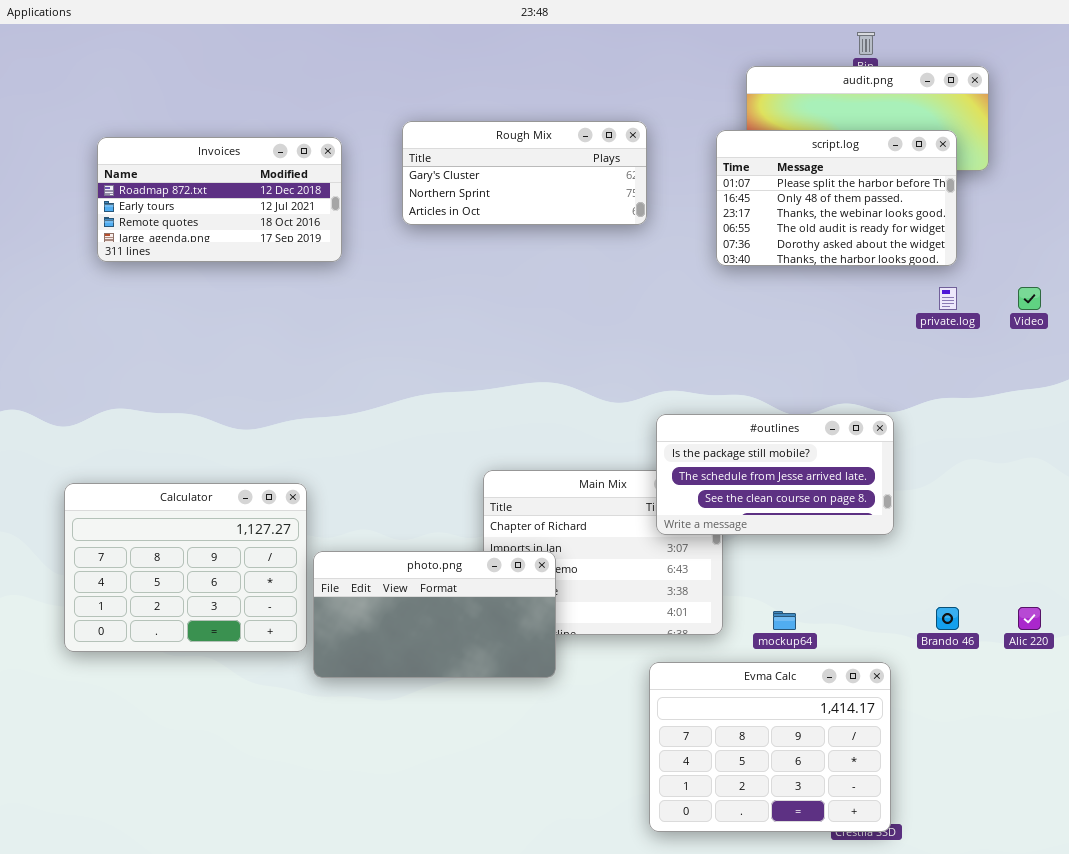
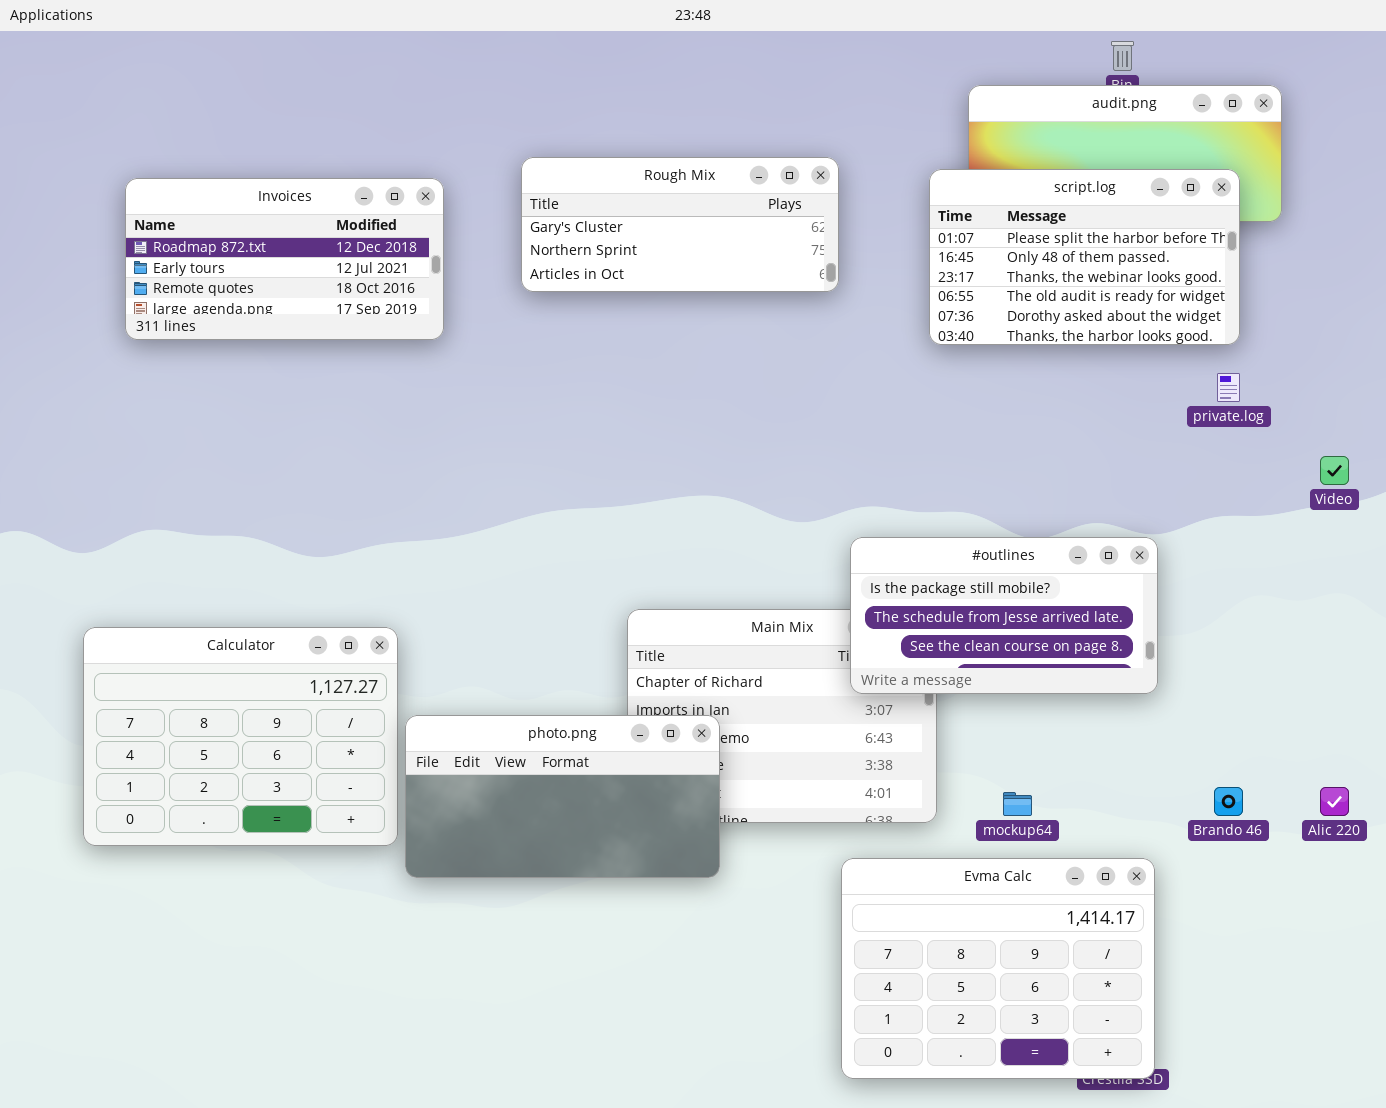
Video: [1018,287,1041,310] -> [1320,456,1349,485], moved

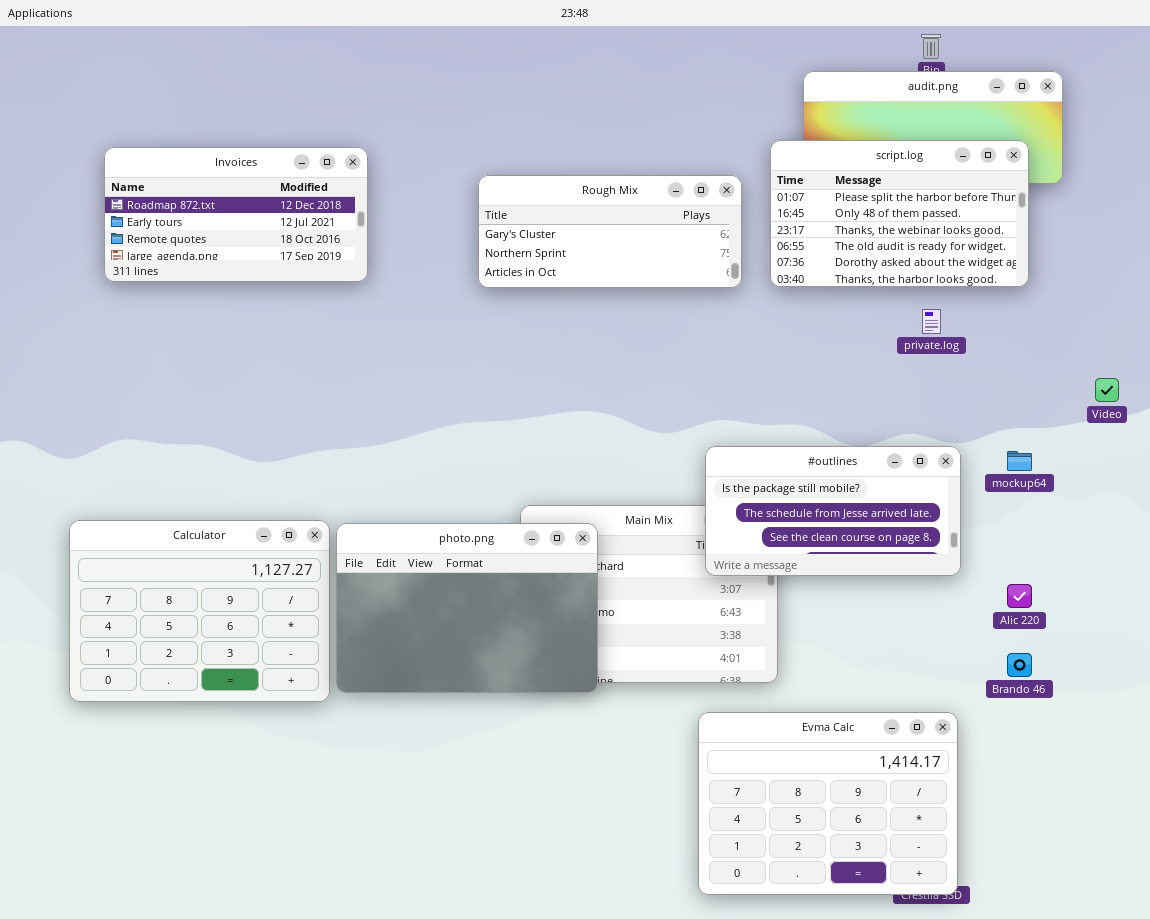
Rough Mix: [521,157,839,292] -> [478,175,742,288], moved
private.log: [1217,373,1240,402] -> [922,309,941,334], moved
photo.png: [405,715,720,878] -> [336,523,598,693], moved, resized
Alic 220: [1320,787,1349,816] -> [1007,584,1032,608], moved
mockup64: [1003,792,1032,816] -> [1007,451,1032,471], moved

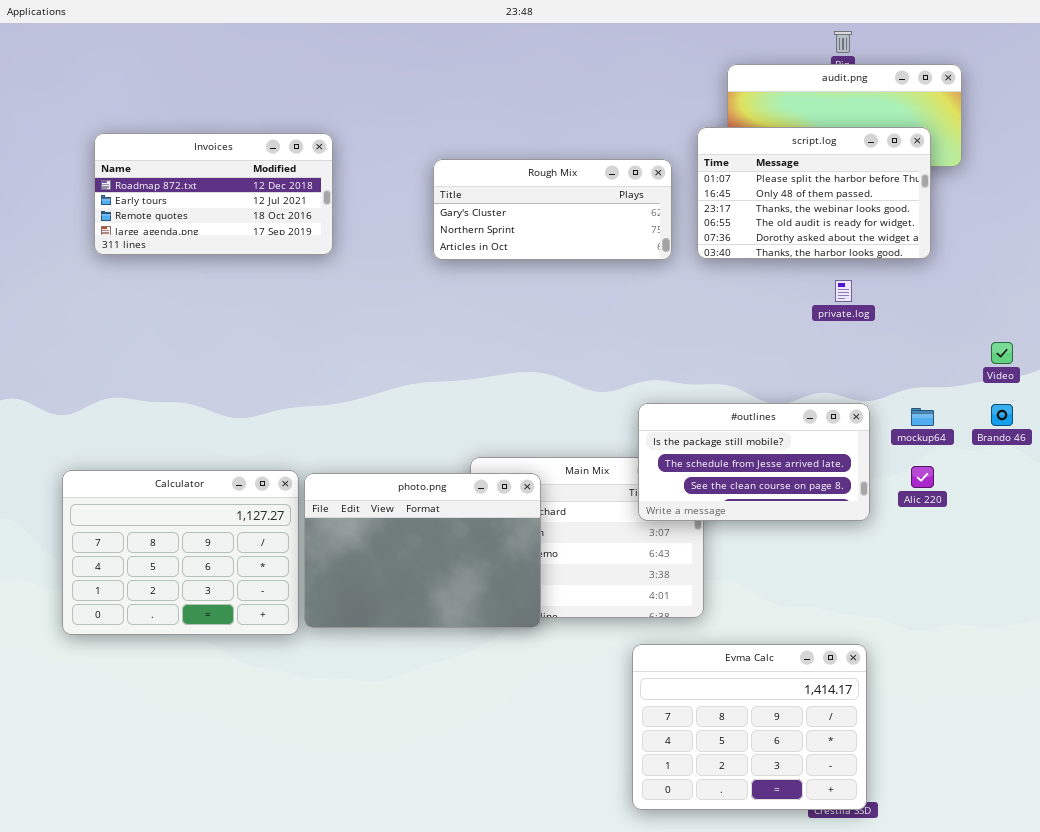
Alic 220: [1007,584,1032,608] -> [911,466,934,488], moved
Brando 46: [1007,653,1032,677] -> [991,404,1013,426], moved

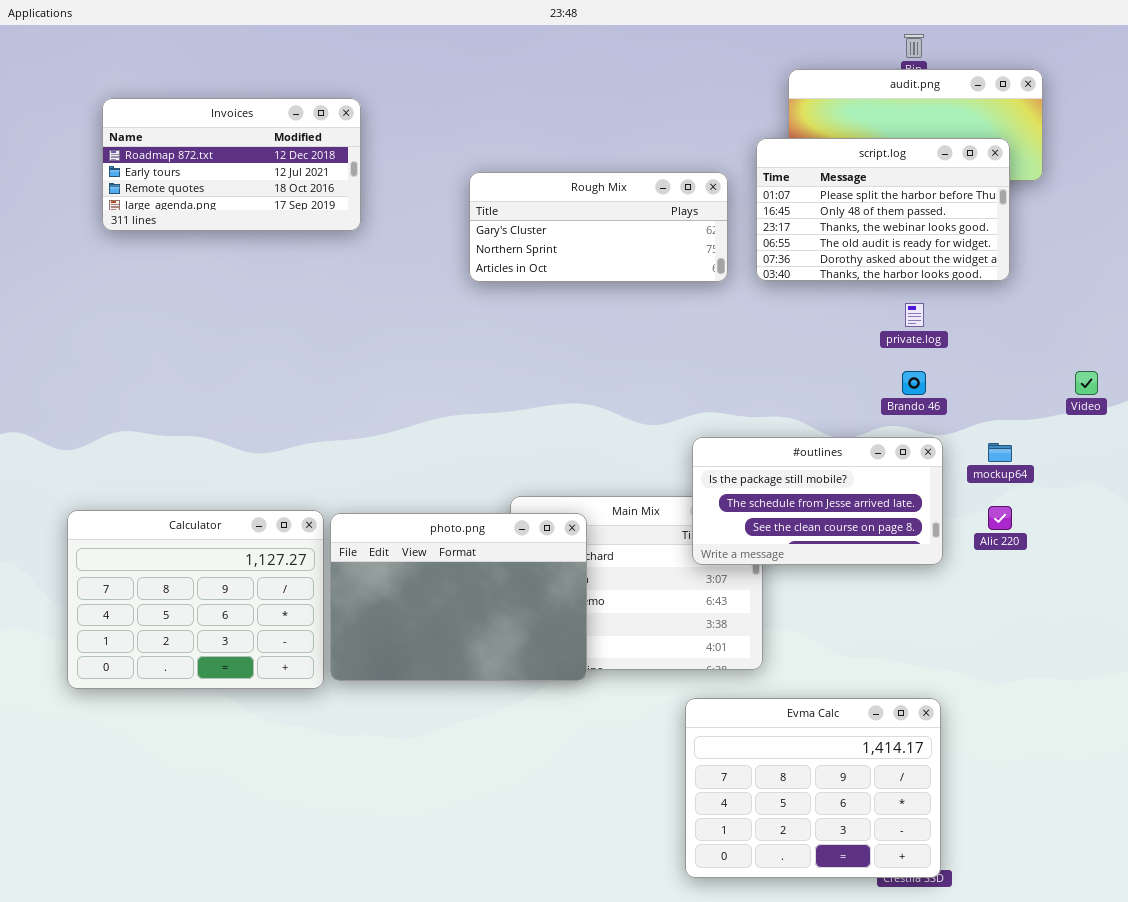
Invoices: [94,133,333,255] -> [102,98,361,231], moved
Brando 46: [991,404,1013,426] -> [902,371,926,395], moved

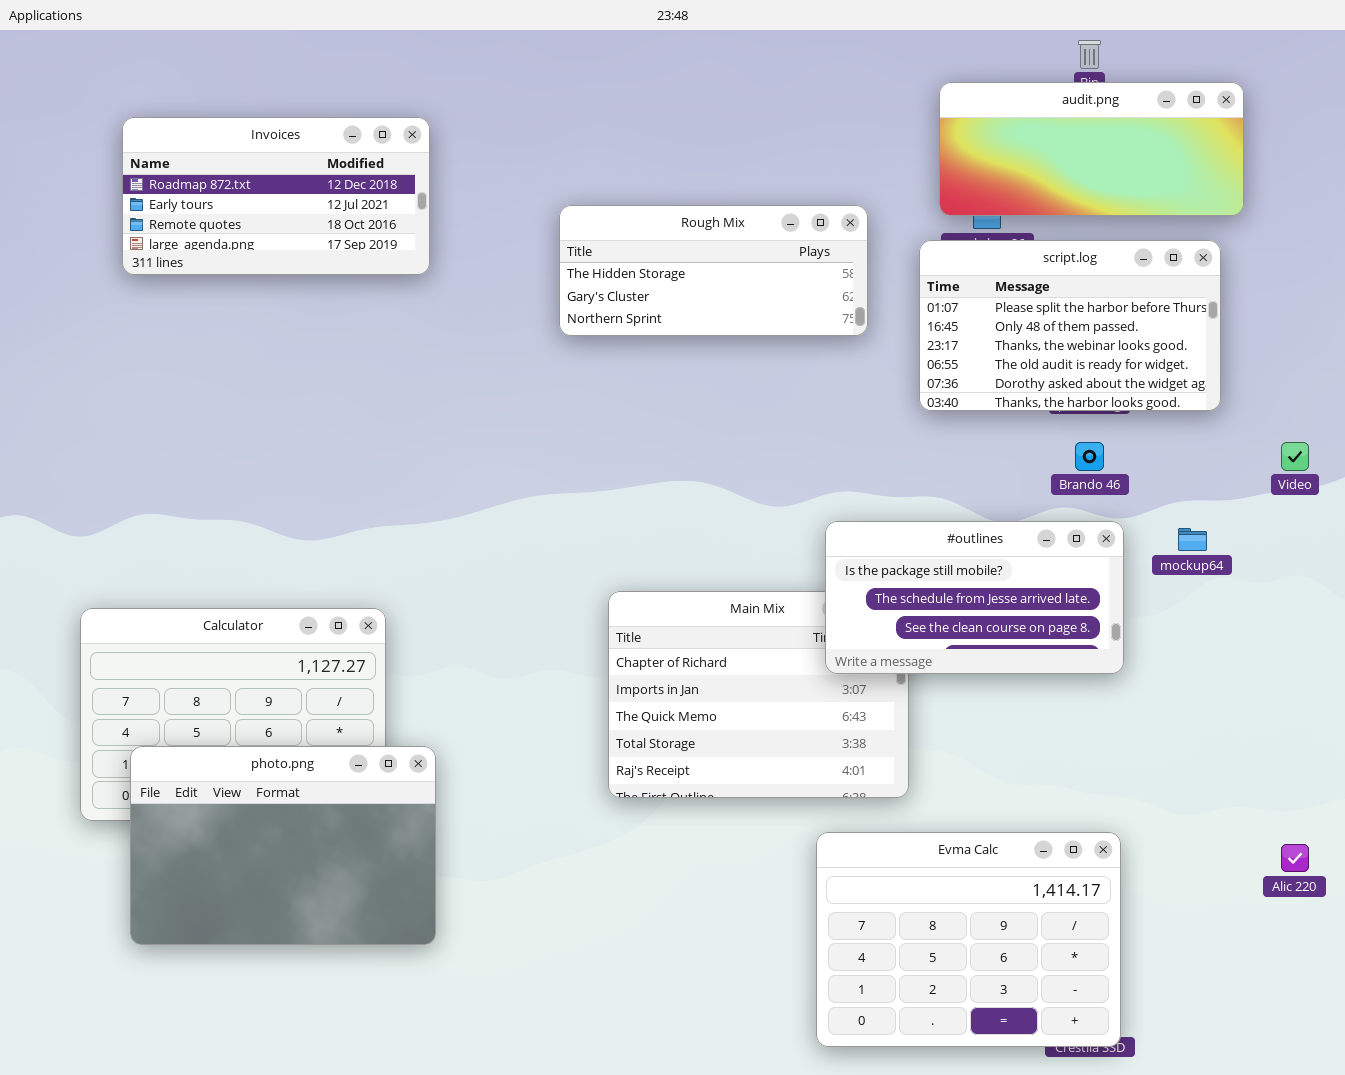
script.log: [756,138,1010,281] -> [919,240,1221,411], moved
Rough Mix: [469,172,728,282] -> [559,205,868,336], scrolled up 1 row
Alic 220: [988,506,1012,530] -> [1281,844,1309,872], moved
photo.png: [330,513,587,681] -> [130,746,436,945], moved

